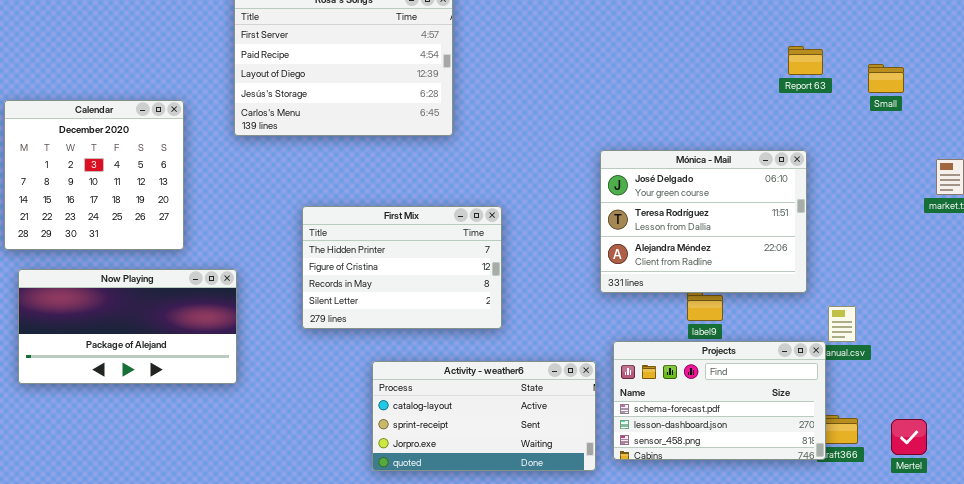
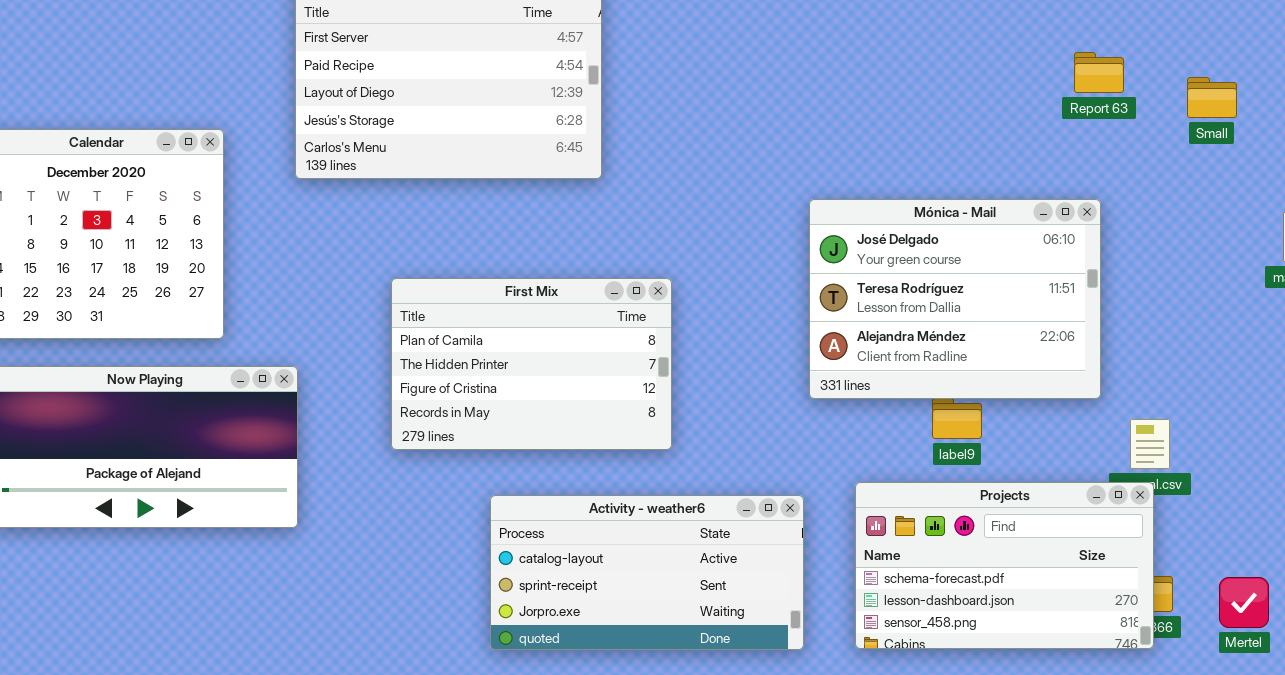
First Mix: [302,206,502,329] -> [391,278,672,450], scrolled up 1 row
Projects: [613,341,826,460] -> [855,482,1154,649], moved

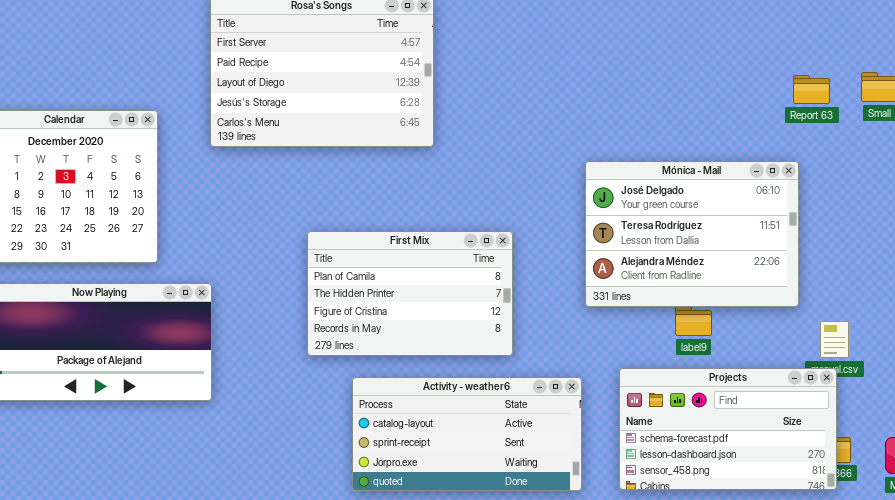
Report 63: [1074,52,1124,93] -> [793,75,830,104], moved
First Mix: [391,278,672,450] -> [307,231,513,356], moved

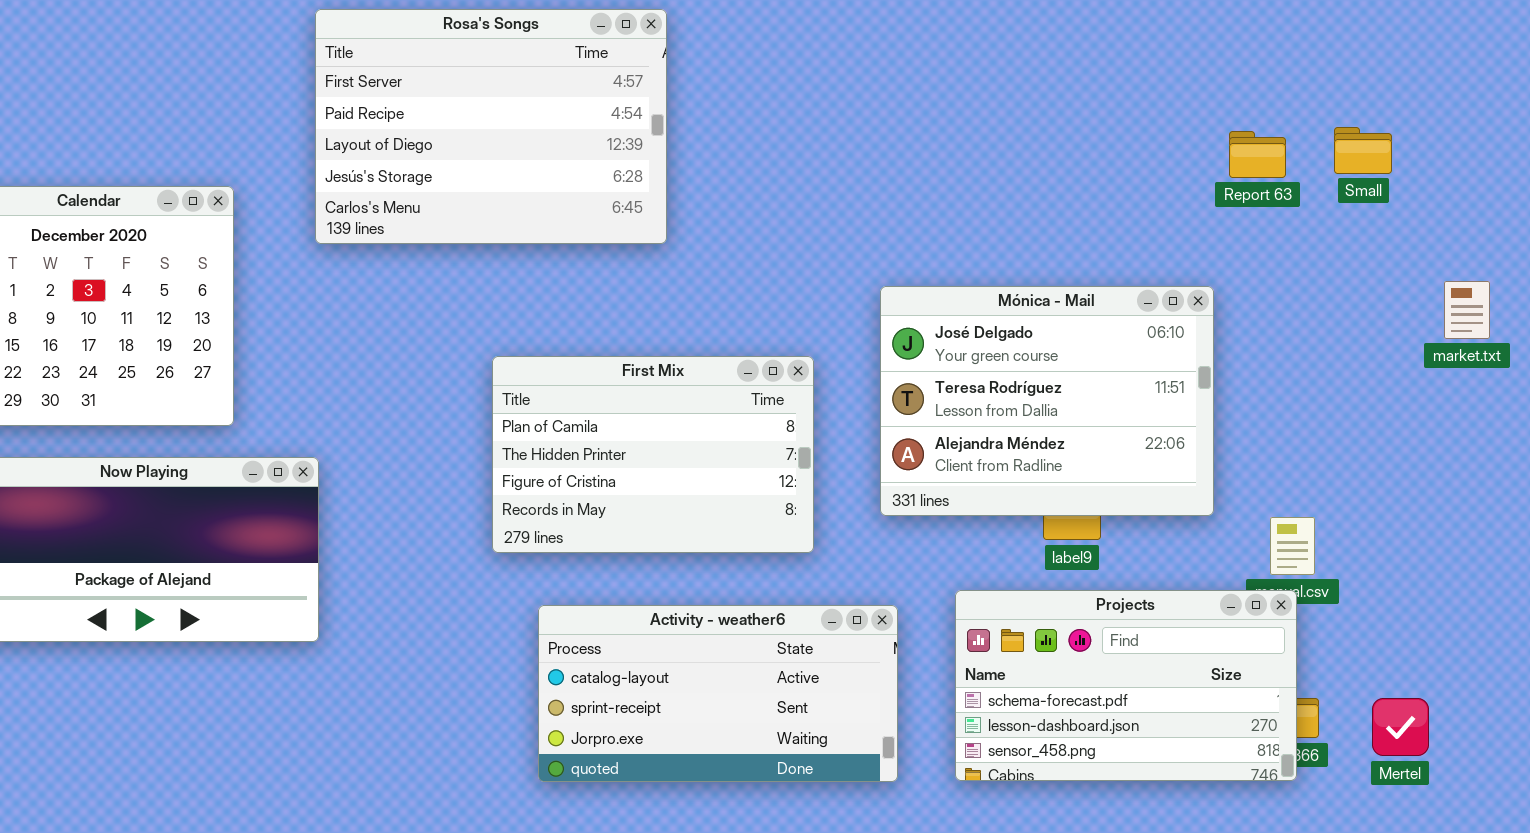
Mónica - Mail: [585,161,799,307] -> [880,286,1214,516], moved
First Mix: [307,231,513,356] -> [492,356,814,553], moved

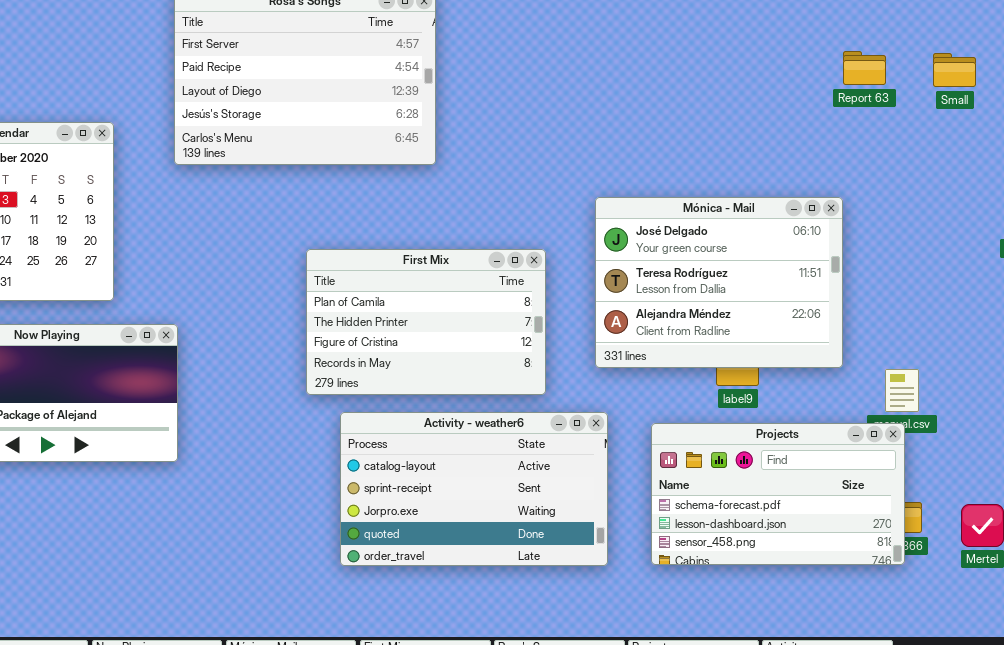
Small: [1334,127,1392,174] -> [933,53,976,87], moved
Report 63: [1229,131,1286,178] -> [843,51,886,85], moved
Activity - weather6: [538,605,898,782] -> [340,412,608,566], resized

